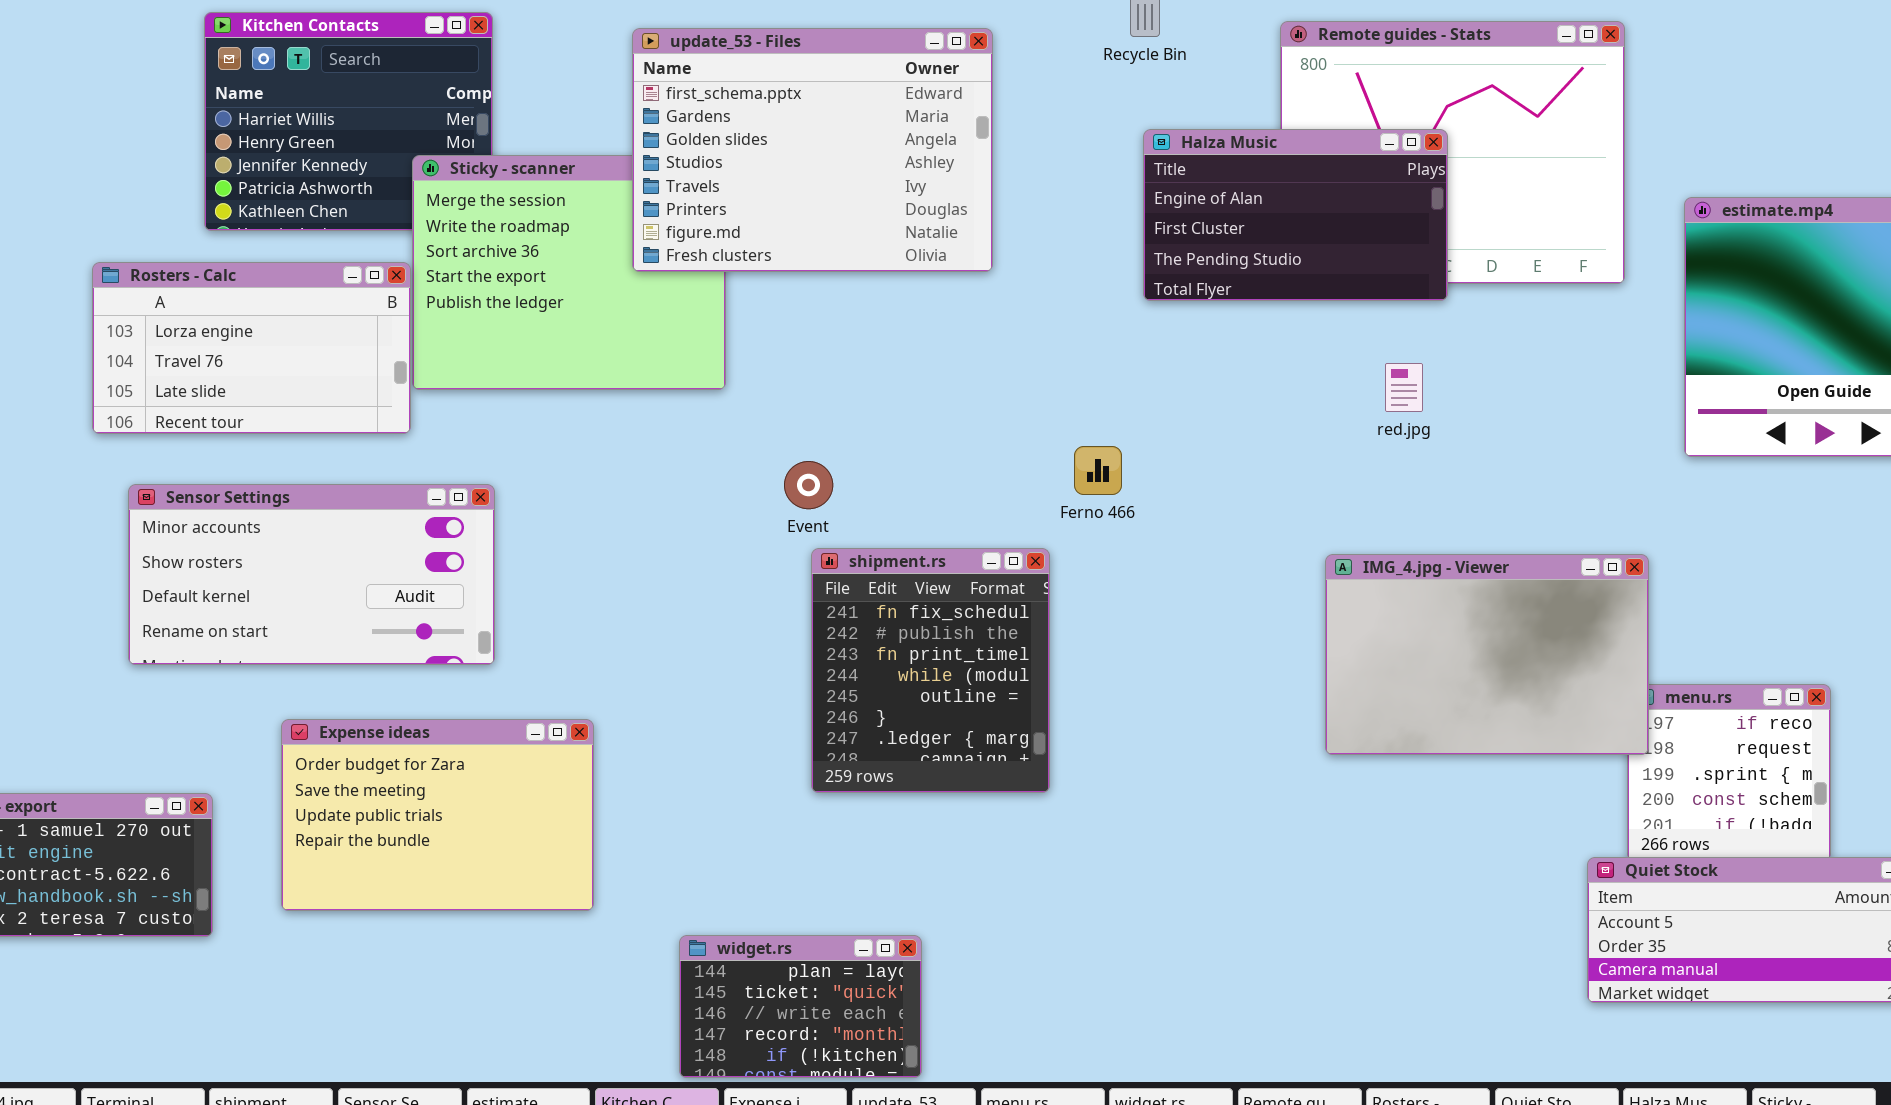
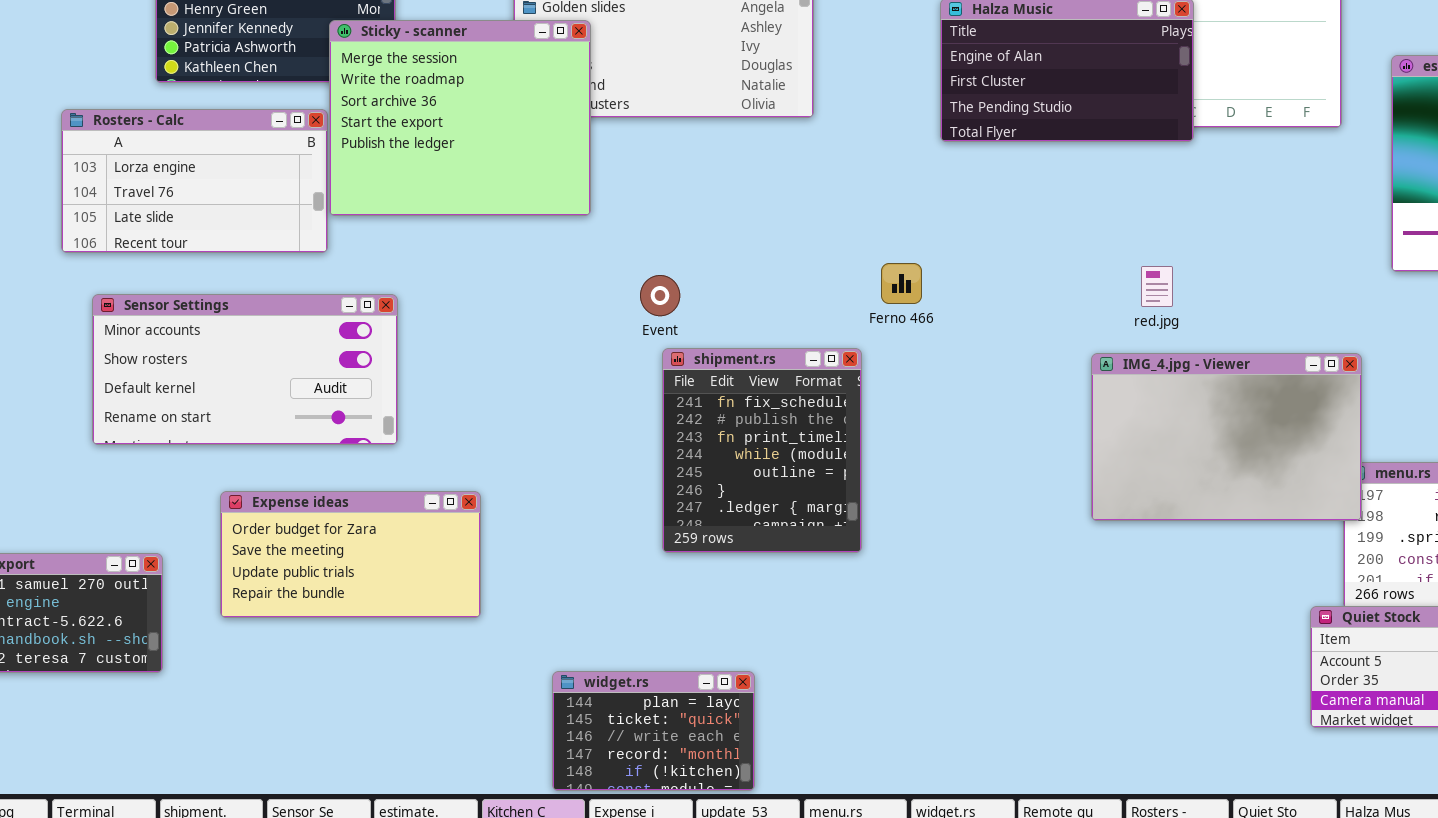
Sticky - scanner: [412,155,726,390] -> [329,20,591,216], raised
red.jpg: [1385,363,1423,412] -> [1141,266,1173,307], moved
Expense ideas: [281,719,594,911] -> [220,491,481,618], resized

